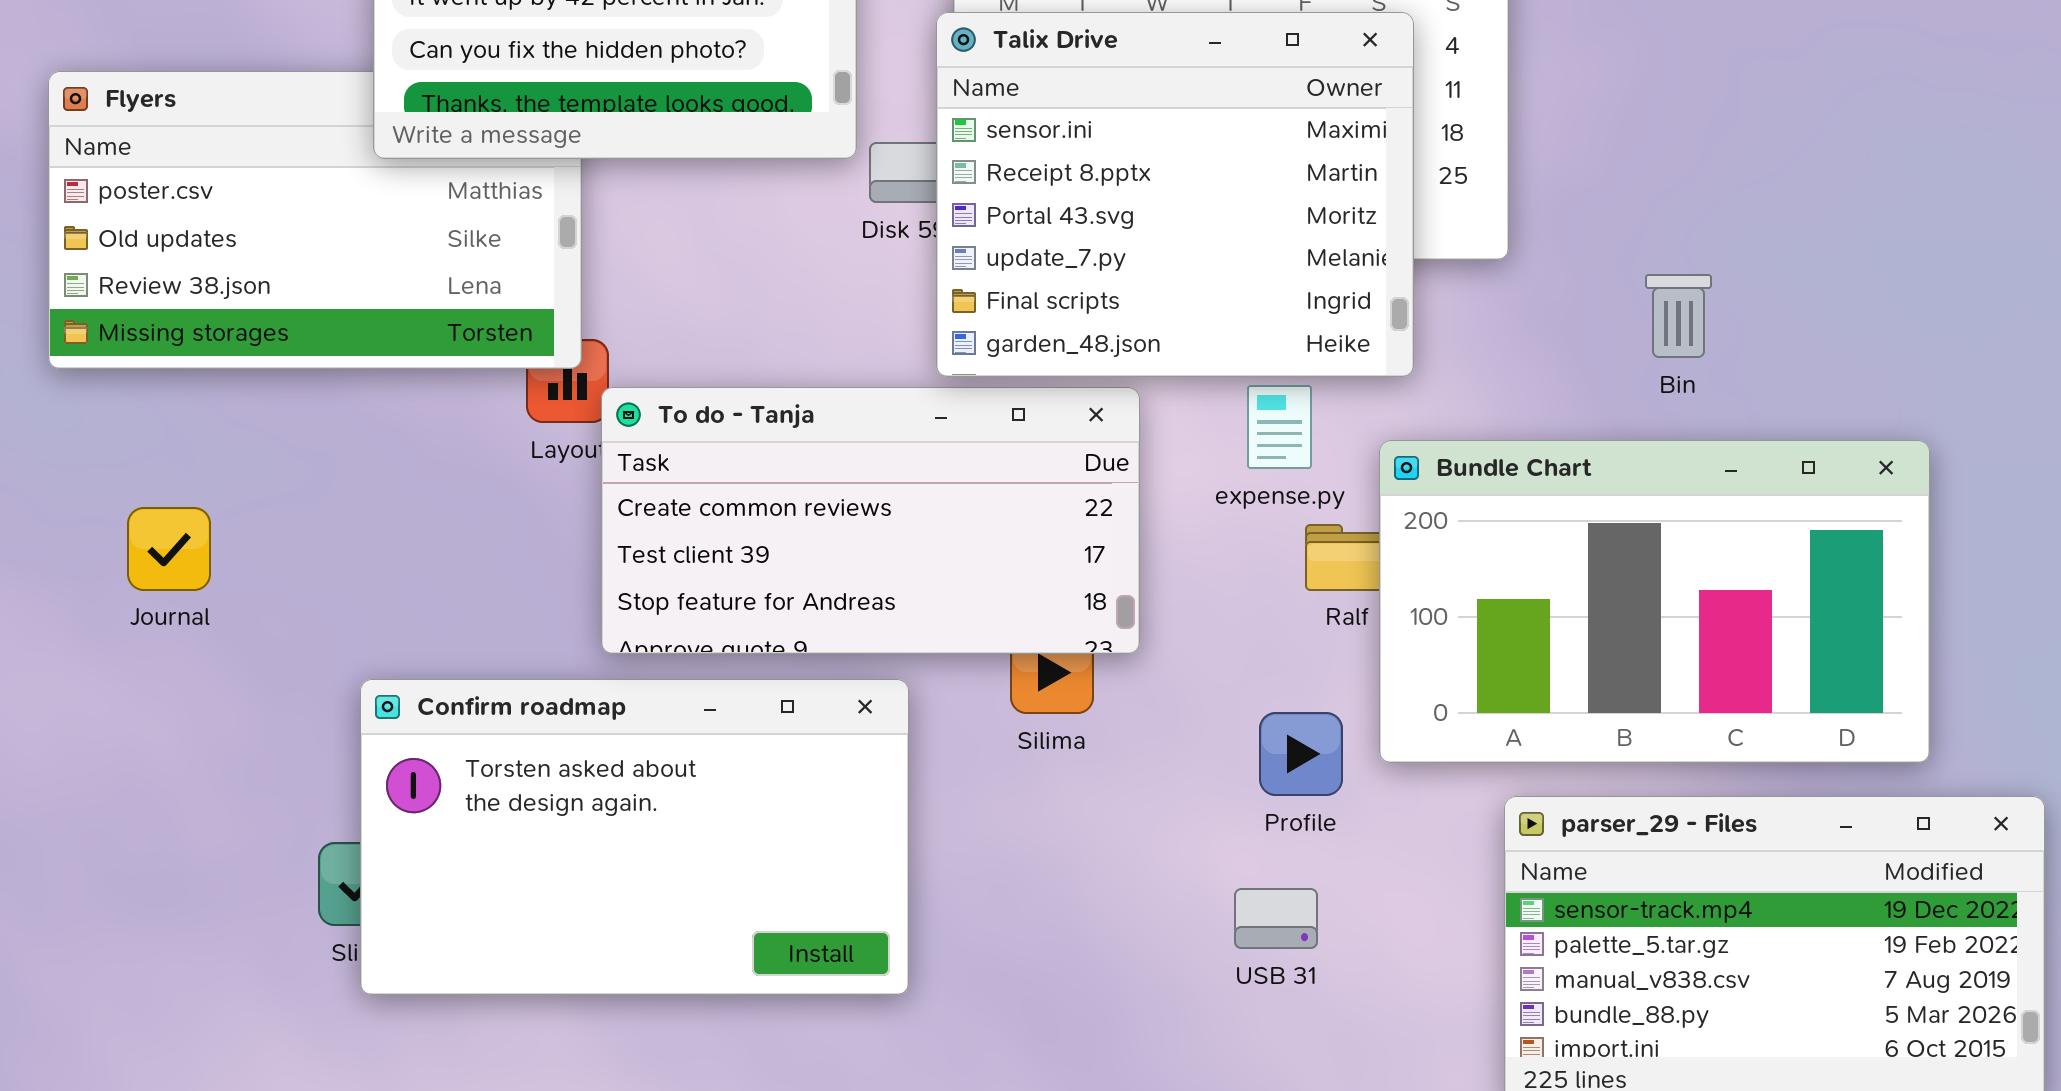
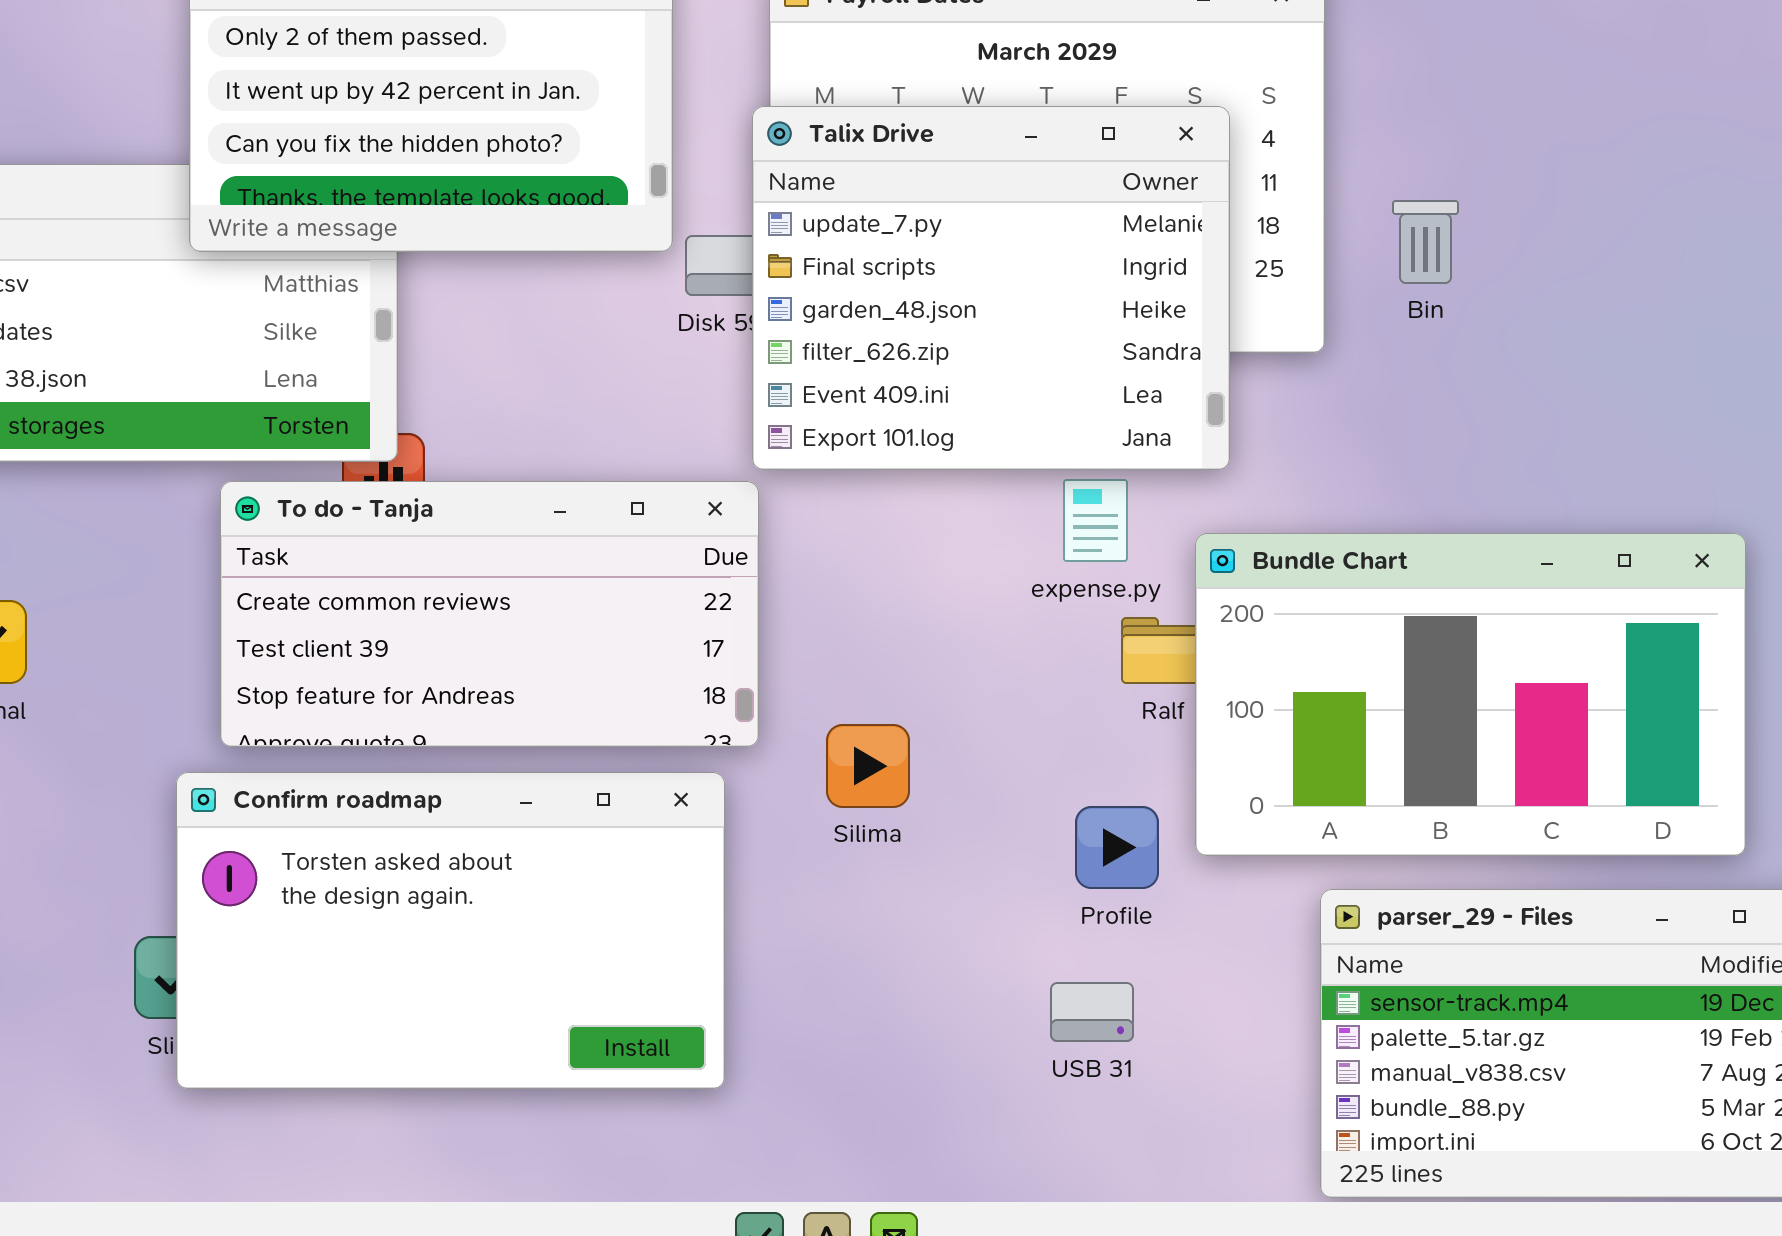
Talix Drive: [936,12,1414,377] -> [752,106,1230,470], scrolled down 3 rows
Bin: [1645,274,1712,358] -> [1392,200,1459,284], moved
To do - Tanja: [601,387,1140,654] -> [220,481,759,747], moved

